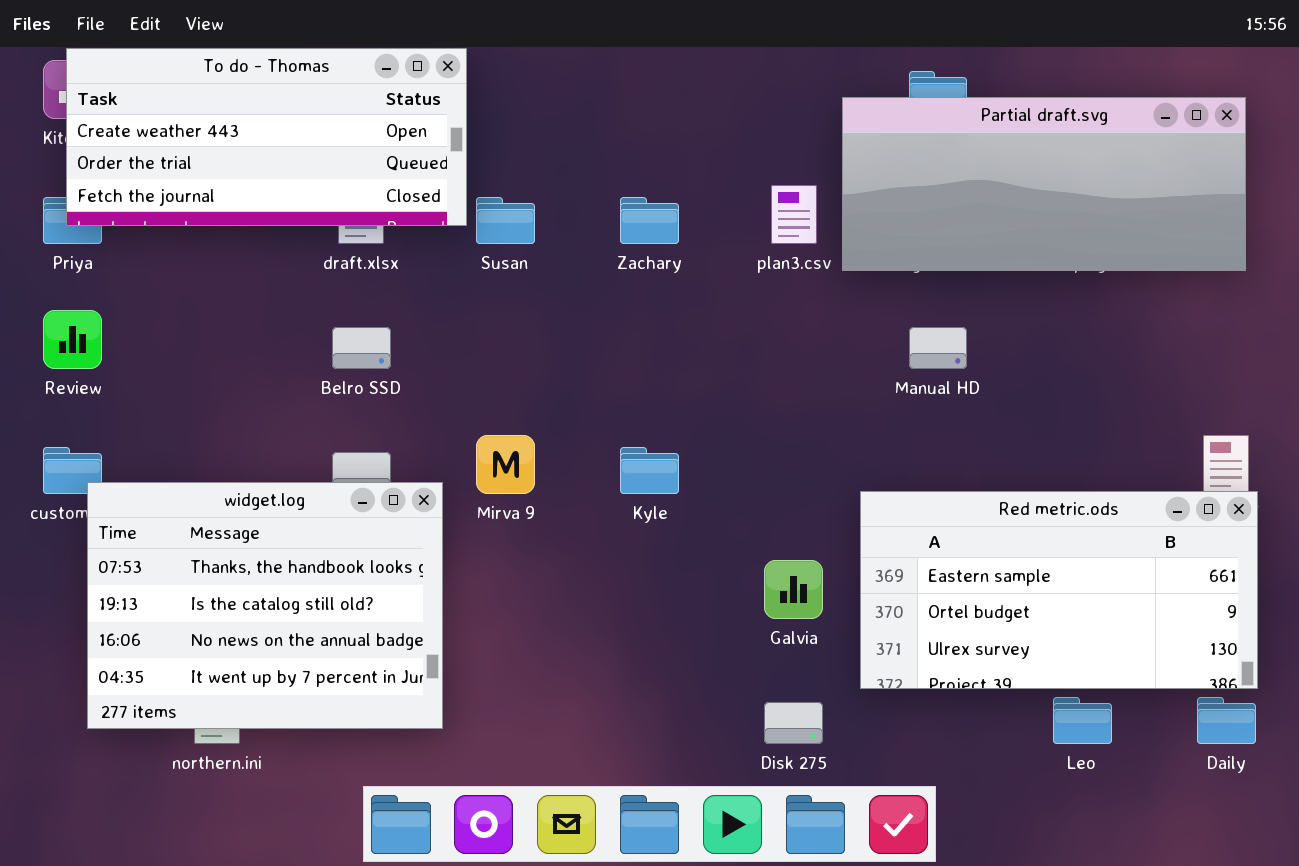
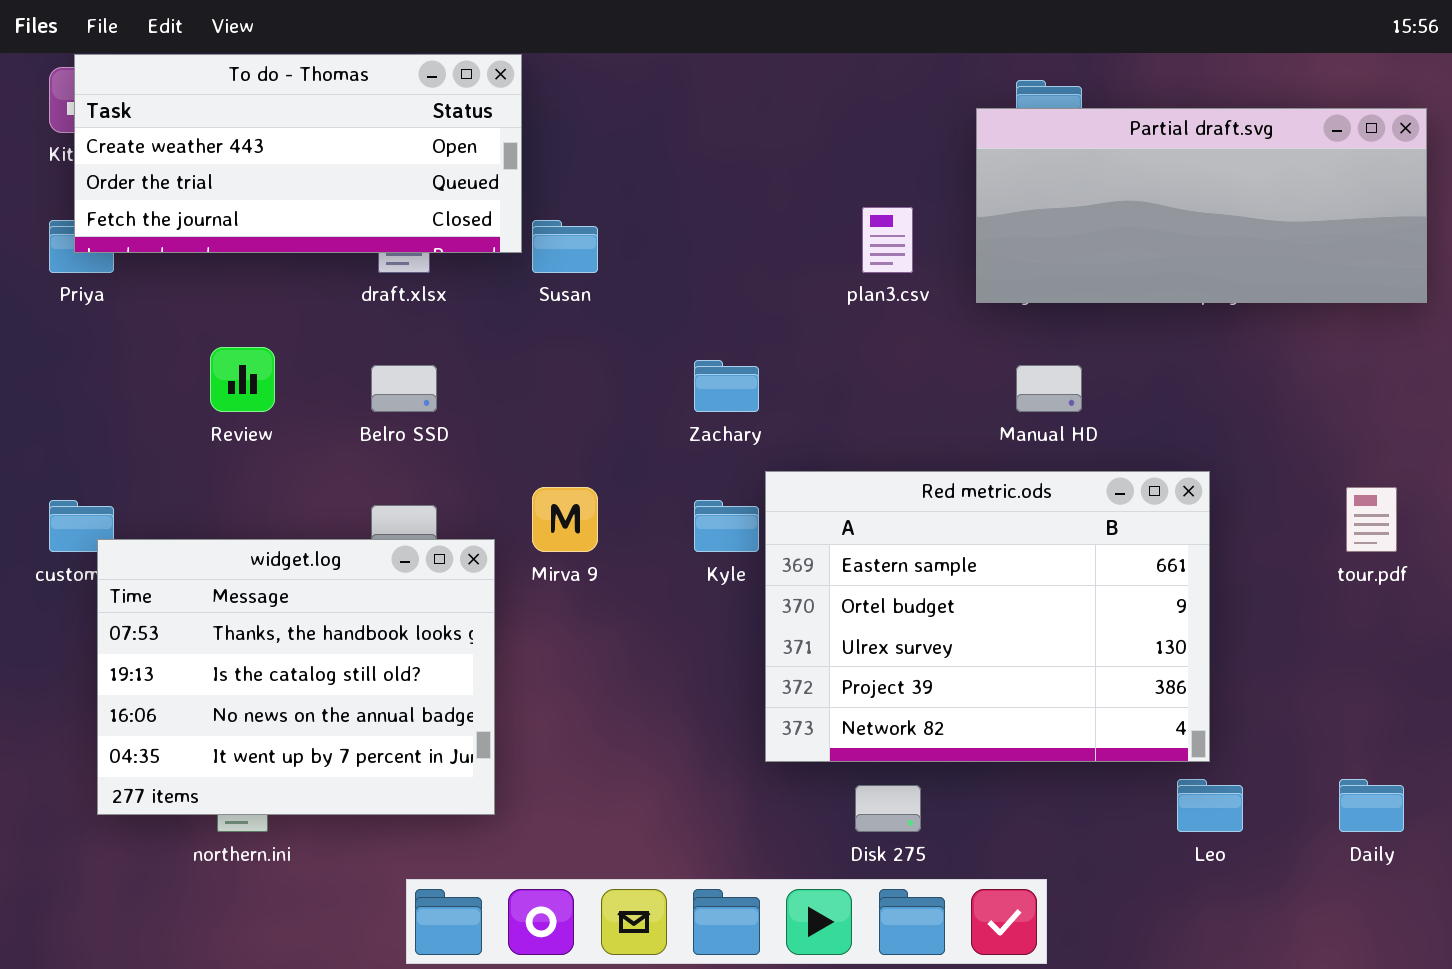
Partial draft.svg: [842,97,1246,271] -> [976,108,1427,303], moved
Zachary: [620,197,679,244] -> [694,360,759,412], moved
Review: [43,310,102,369] -> [210,347,275,412], moved
Red metric.ods: [860,491,1258,689] -> [765,471,1210,762], moved, resized

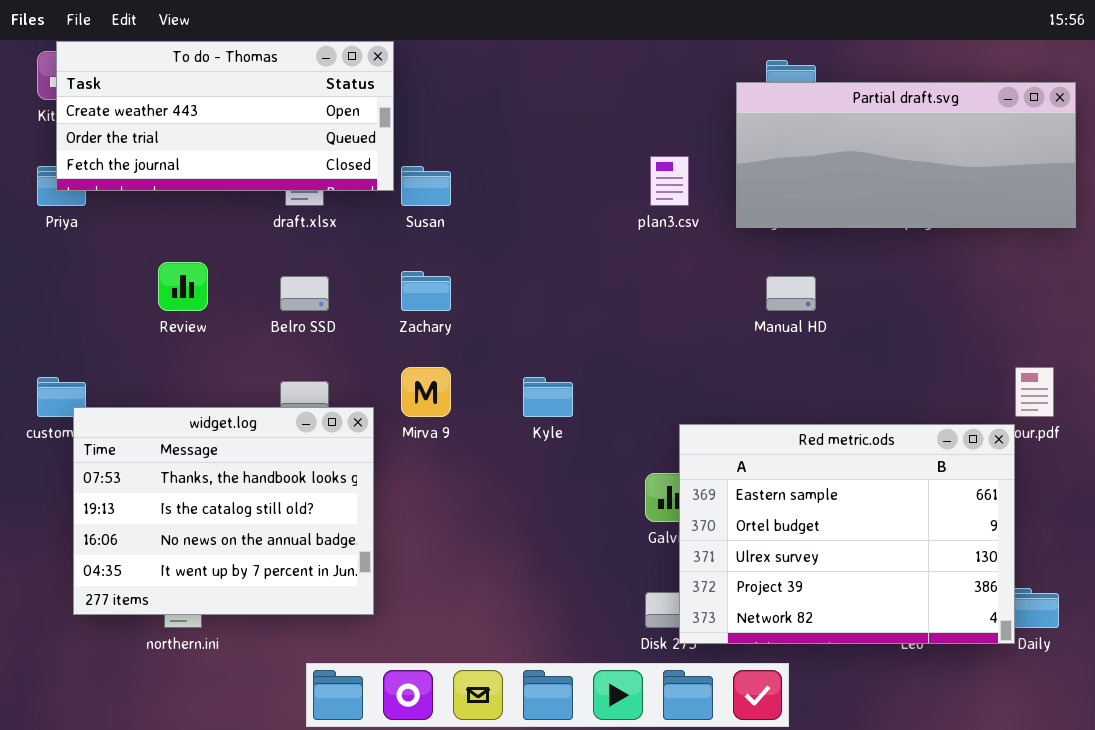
Zachary: [694,360,759,412] -> [401,271,451,311], moved
Red metric.ods: [765,471,1210,762] -> [679,424,1015,644], moved

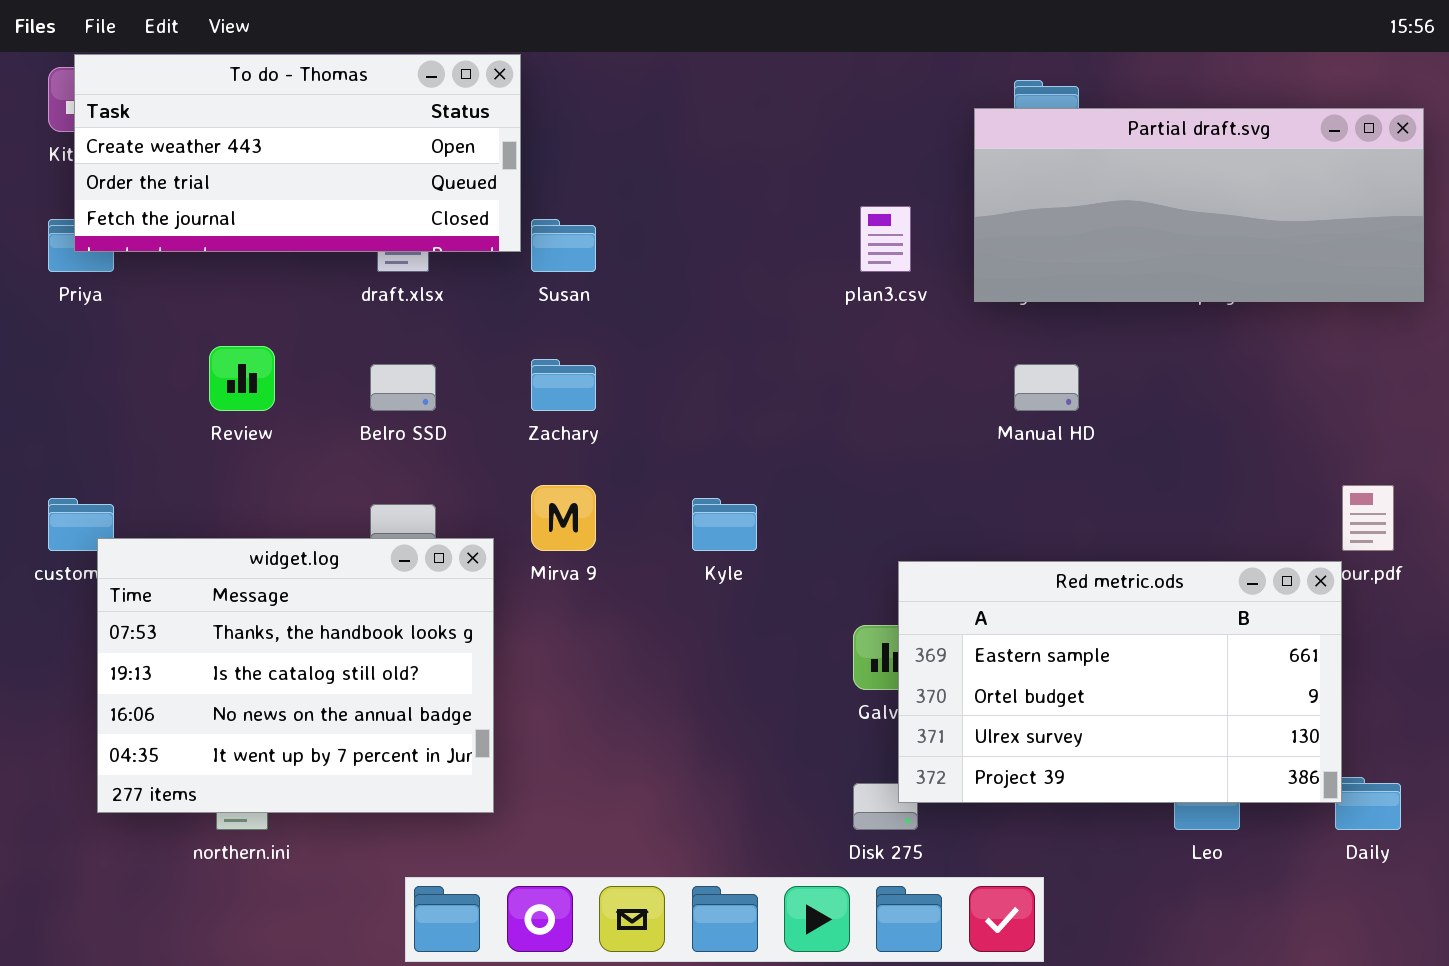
Red metric.ods: [679,424,1015,644] -> [898,561,1342,803], resized

